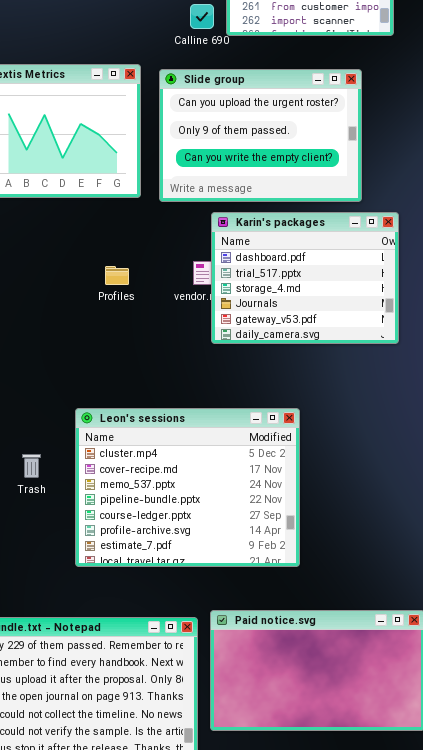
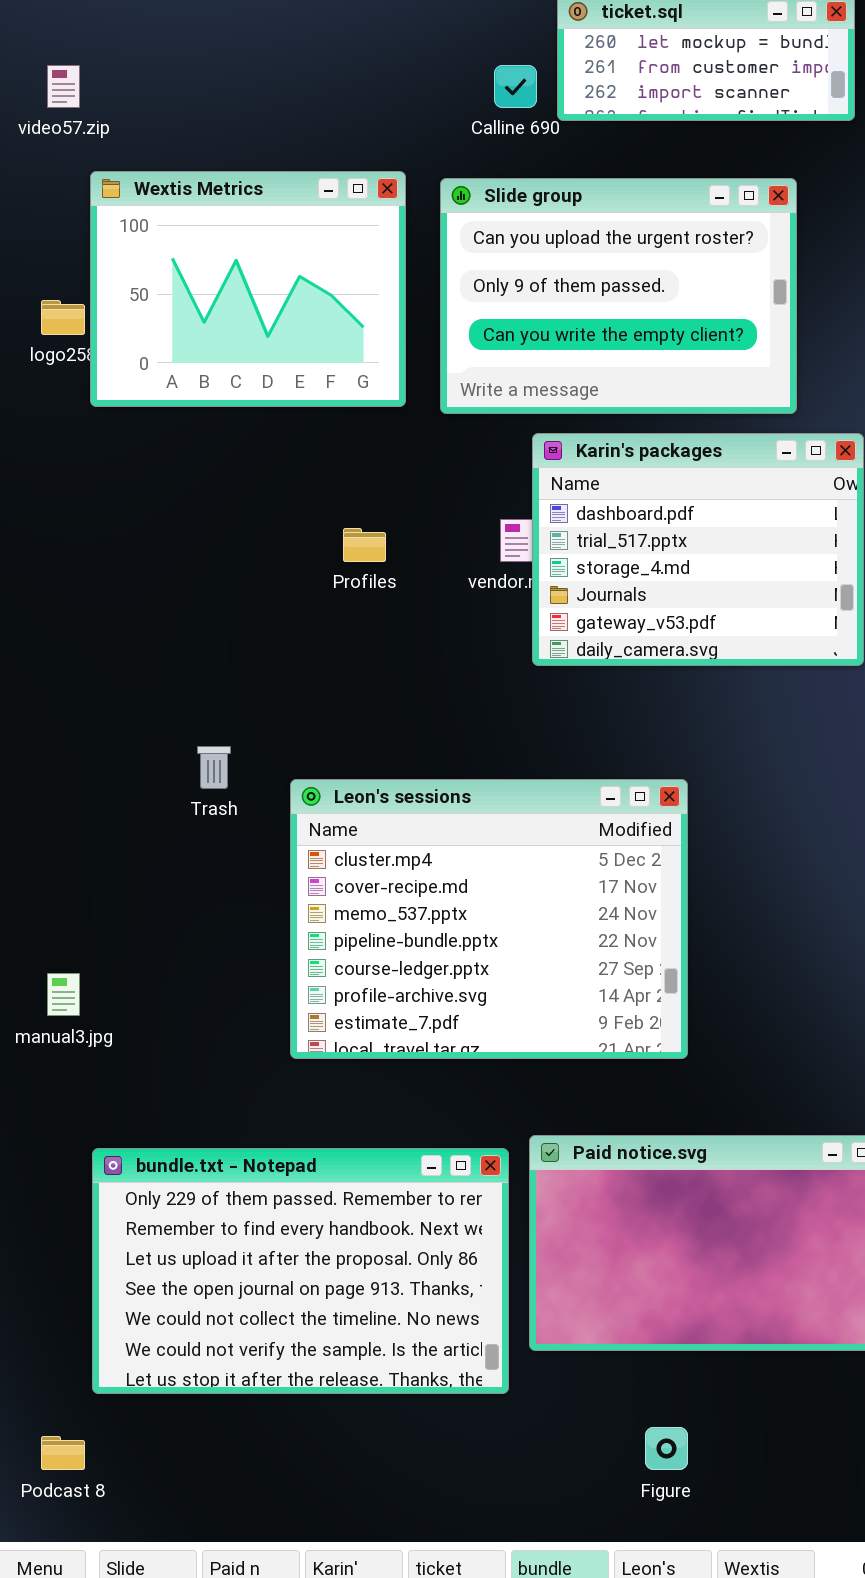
Trash: [22,454,41,478] -> [197,746,231,789], moved

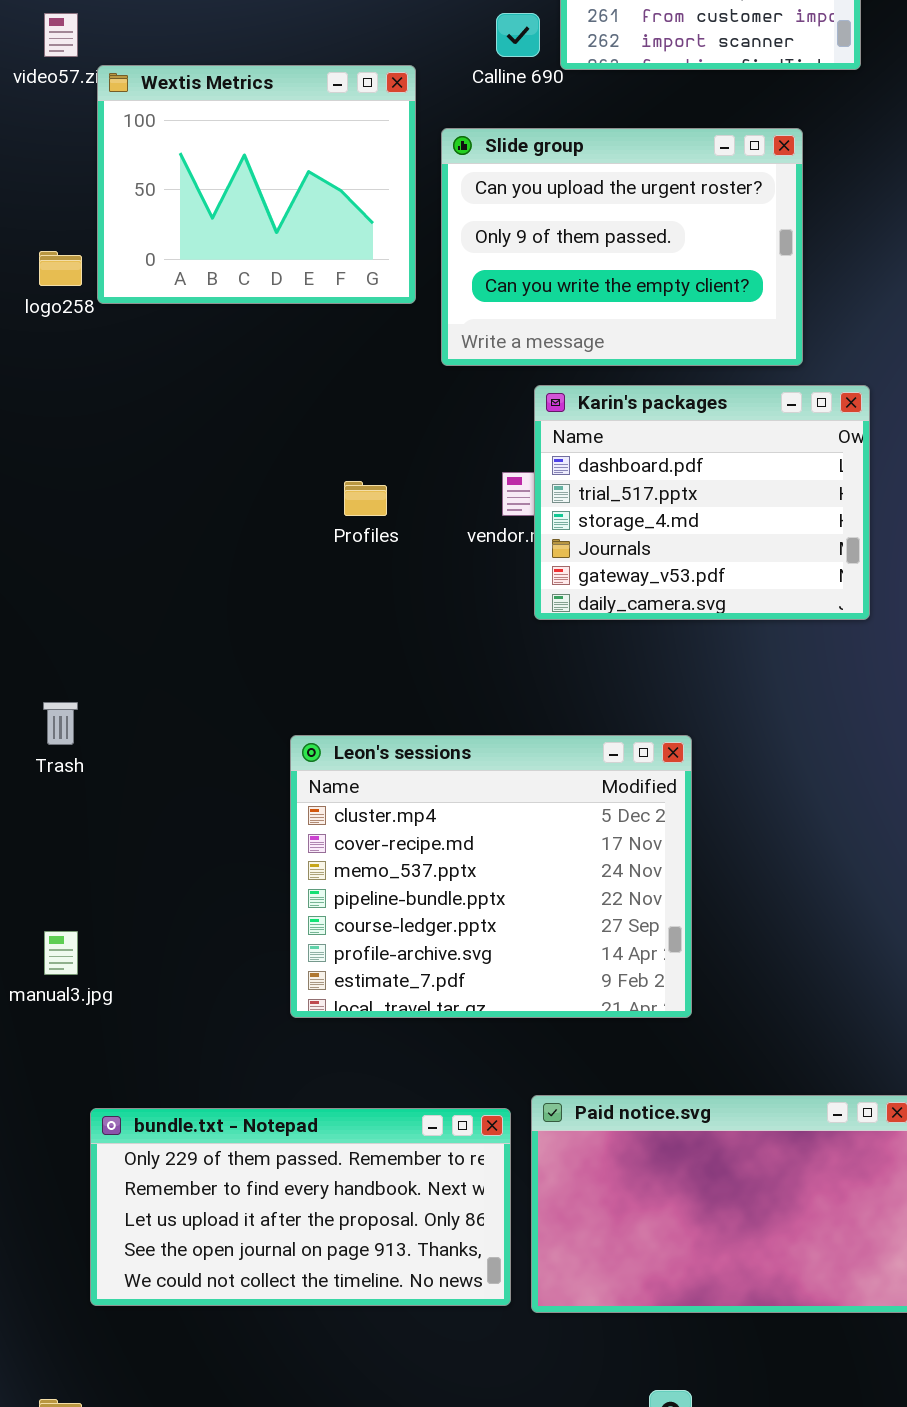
Wextis Metrics: [90,171,406,407] -> [97,65,416,304], moved
Trash: [197,746,231,789] -> [43,702,78,745], moved
bundle.txt - Notepad: [92,1148,509,1394] -> [90,1108,511,1306], resized

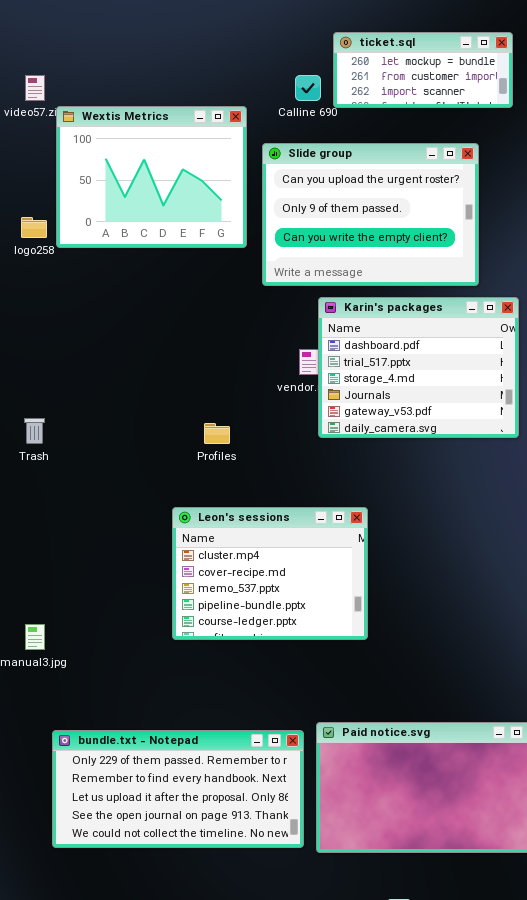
Profiles: [344,481,387,516] -> [204,423,230,444], moved
Trash: [43,702,78,745] -> [24,418,45,444], moved
Leon's sessions: [290,735,692,1018] -> [172,507,368,640], resized

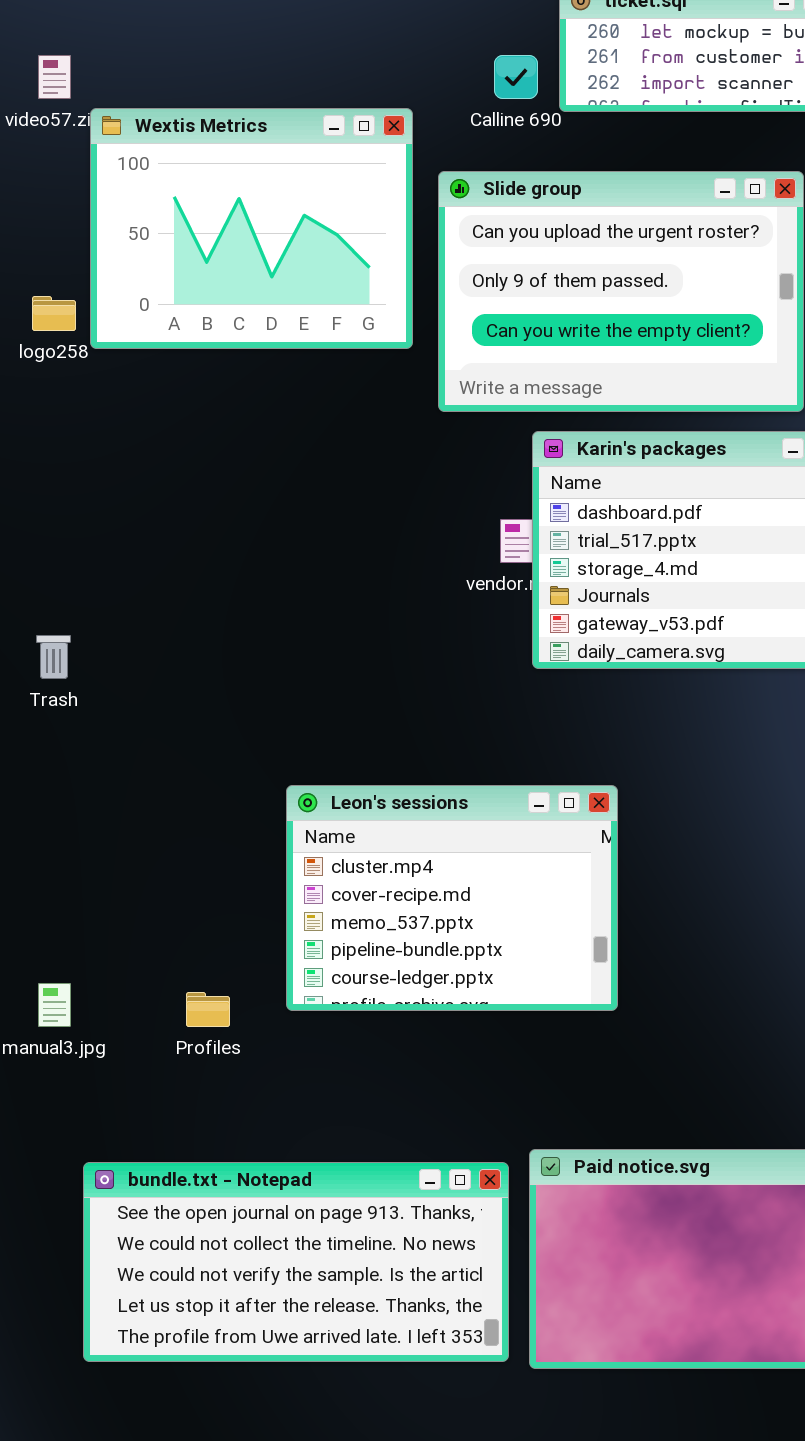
Profiles: [204,423,230,444] -> [186,992,230,1027], moved
bundle.txt - Notepad: [52,730,304,848] -> [83,1162,509,1362], scrolled down 3 rows

